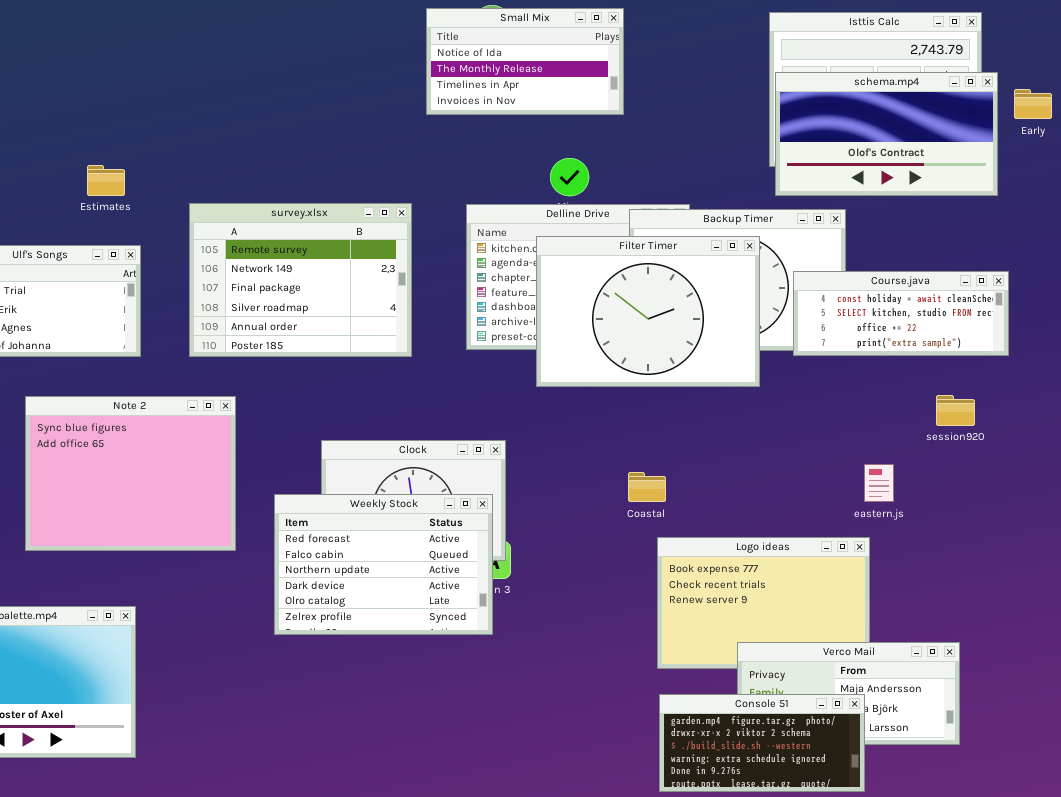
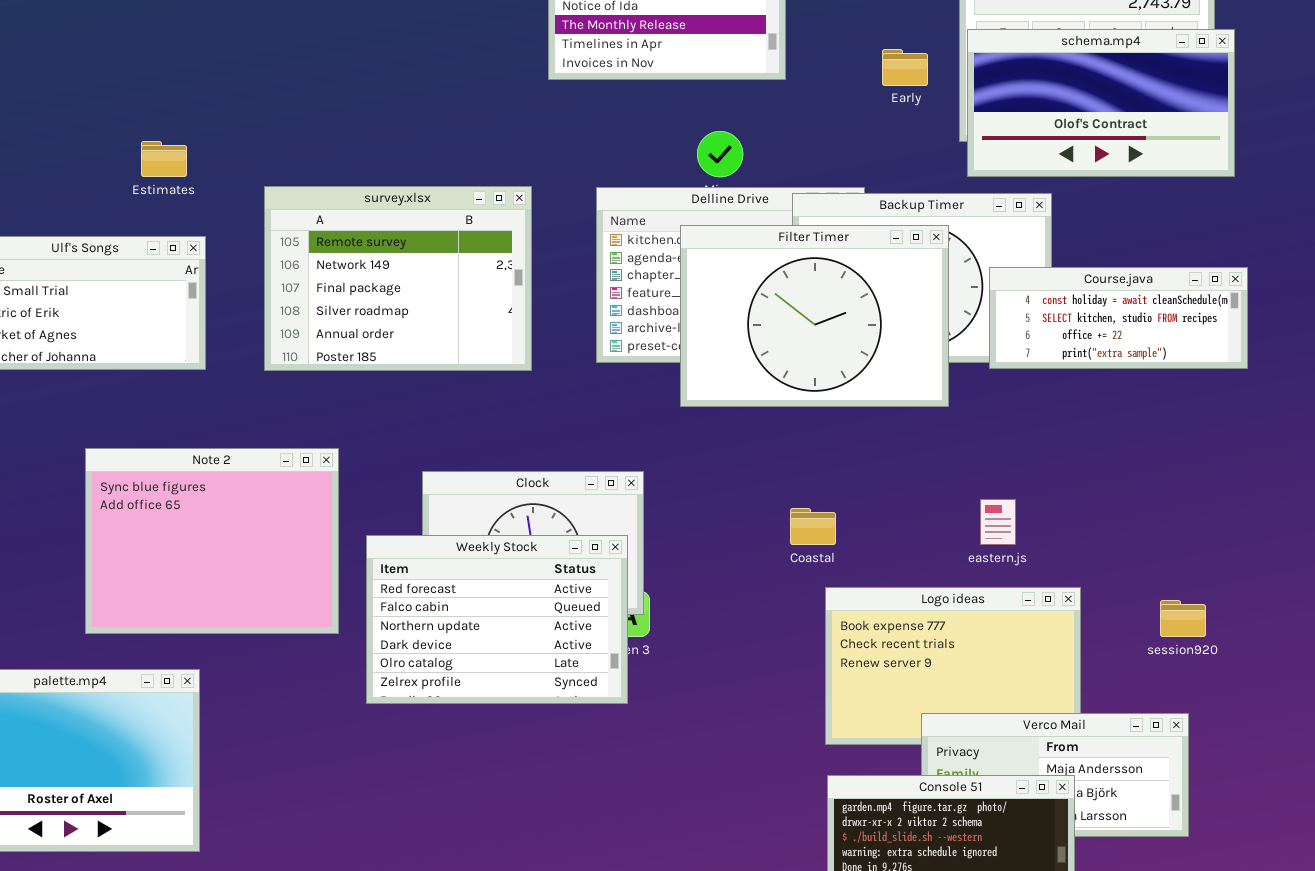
Early: [1014,89,1052,119] -> [882,49,928,86], moved
session920: [936,395,975,426] -> [1160,600,1206,637], moved
Note 2: [25,396,236,551] -> [85,448,339,634], moved
eastern.js: [864,464,894,502] -> [980,499,1016,545], moved

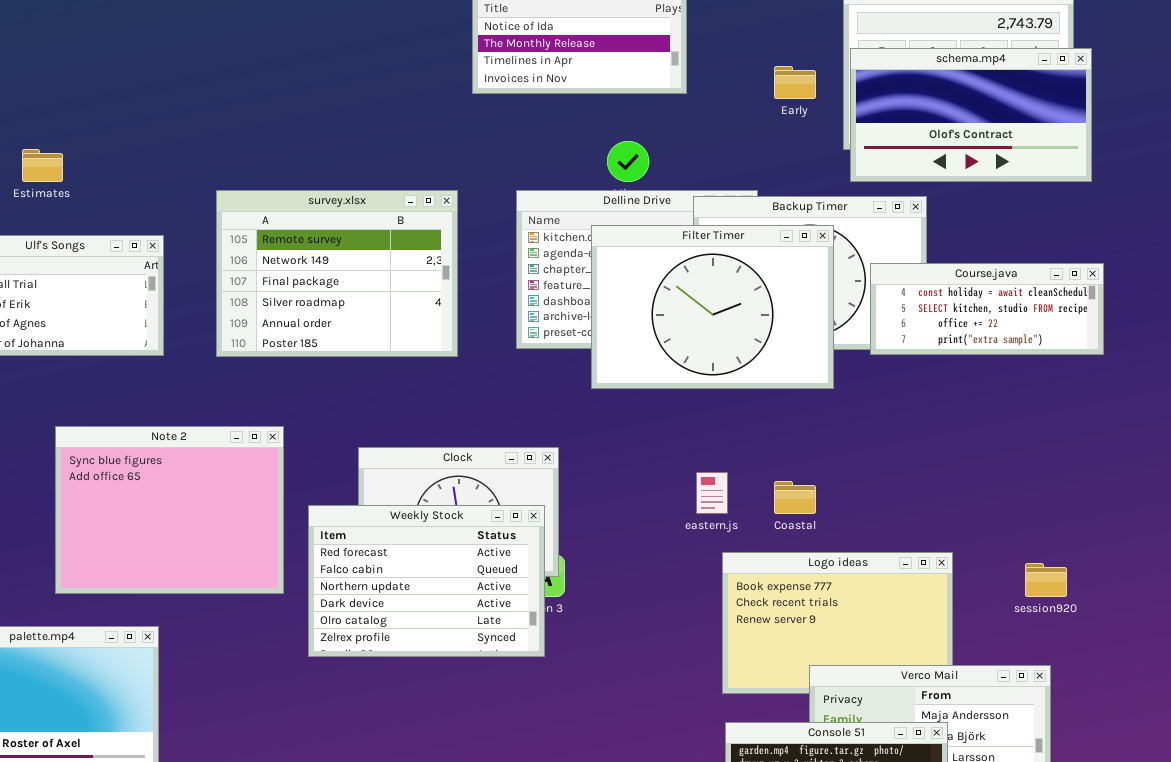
Estimates: [141,141,187,177] -> [22,149,63,182], moved
eastern.js: [980,499,1016,545] -> [696,472,728,514], moved
Coastal: [790,508,836,545] -> [774,481,816,514], moved

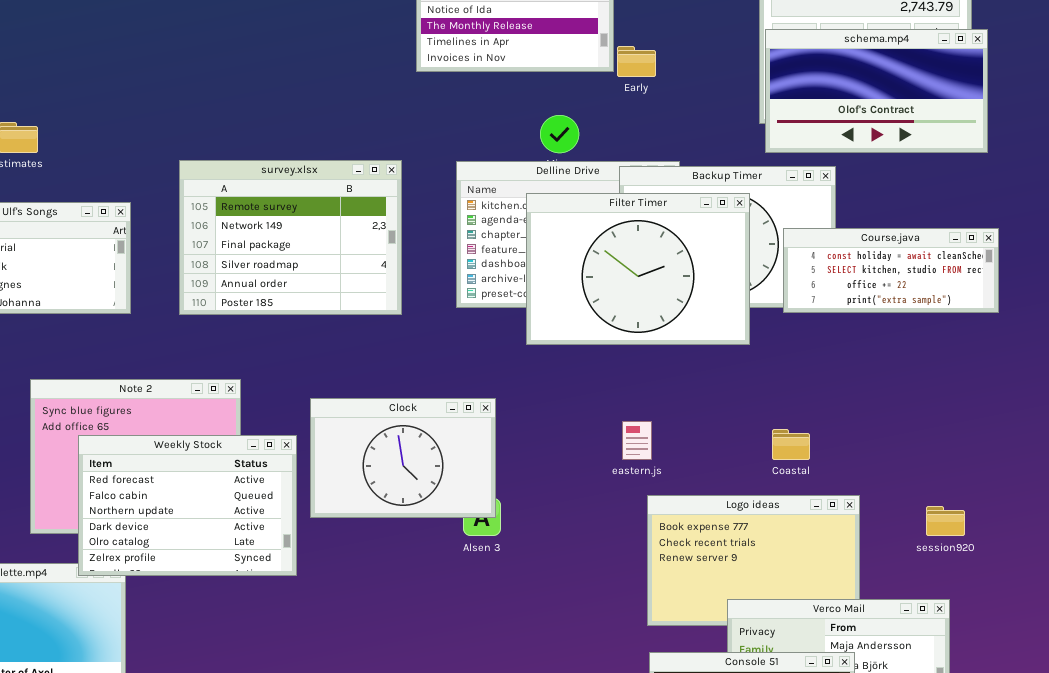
Early: [774,66,816,99] -> [617,46,656,77], moved
Coastal: [774,481,816,514] -> [772,429,810,460], moved
Weekly Stock: [308,505,545,657] -> [78,435,297,576], moved

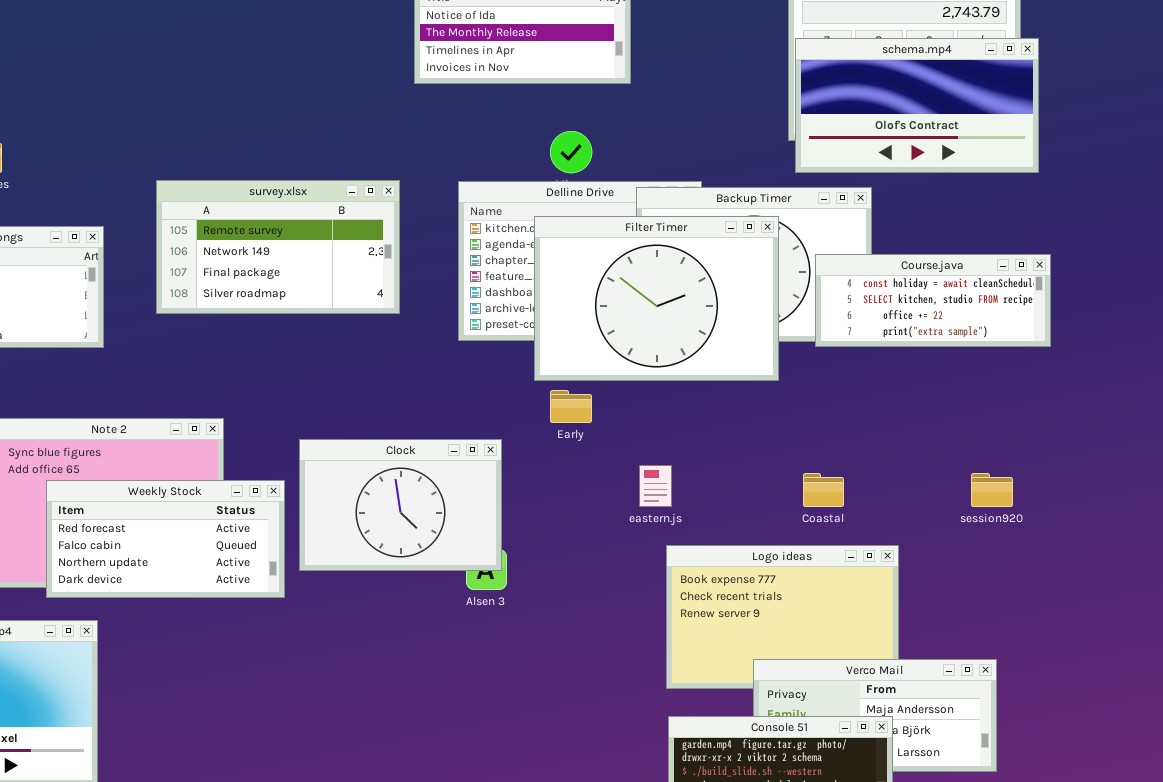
Early: [617,46,656,77] -> [550,390,592,423], moved
survey.xlsx: [179,160,402,315] -> [156,180,400,314], resized
Weekly Stock: [78,435,297,576] -> [46,480,285,598], resized
session920: [926,506,965,536] -> [971,473,1013,507], moved

